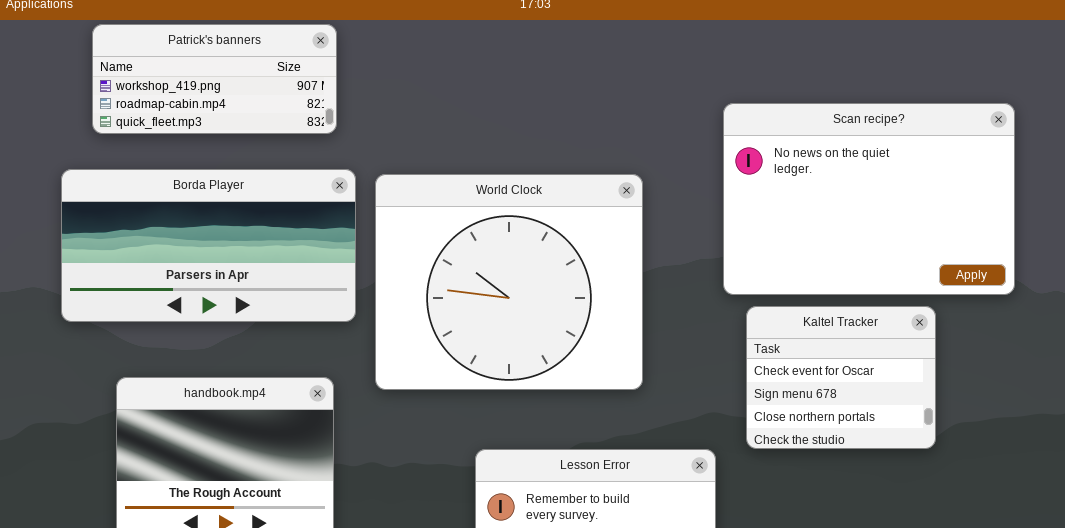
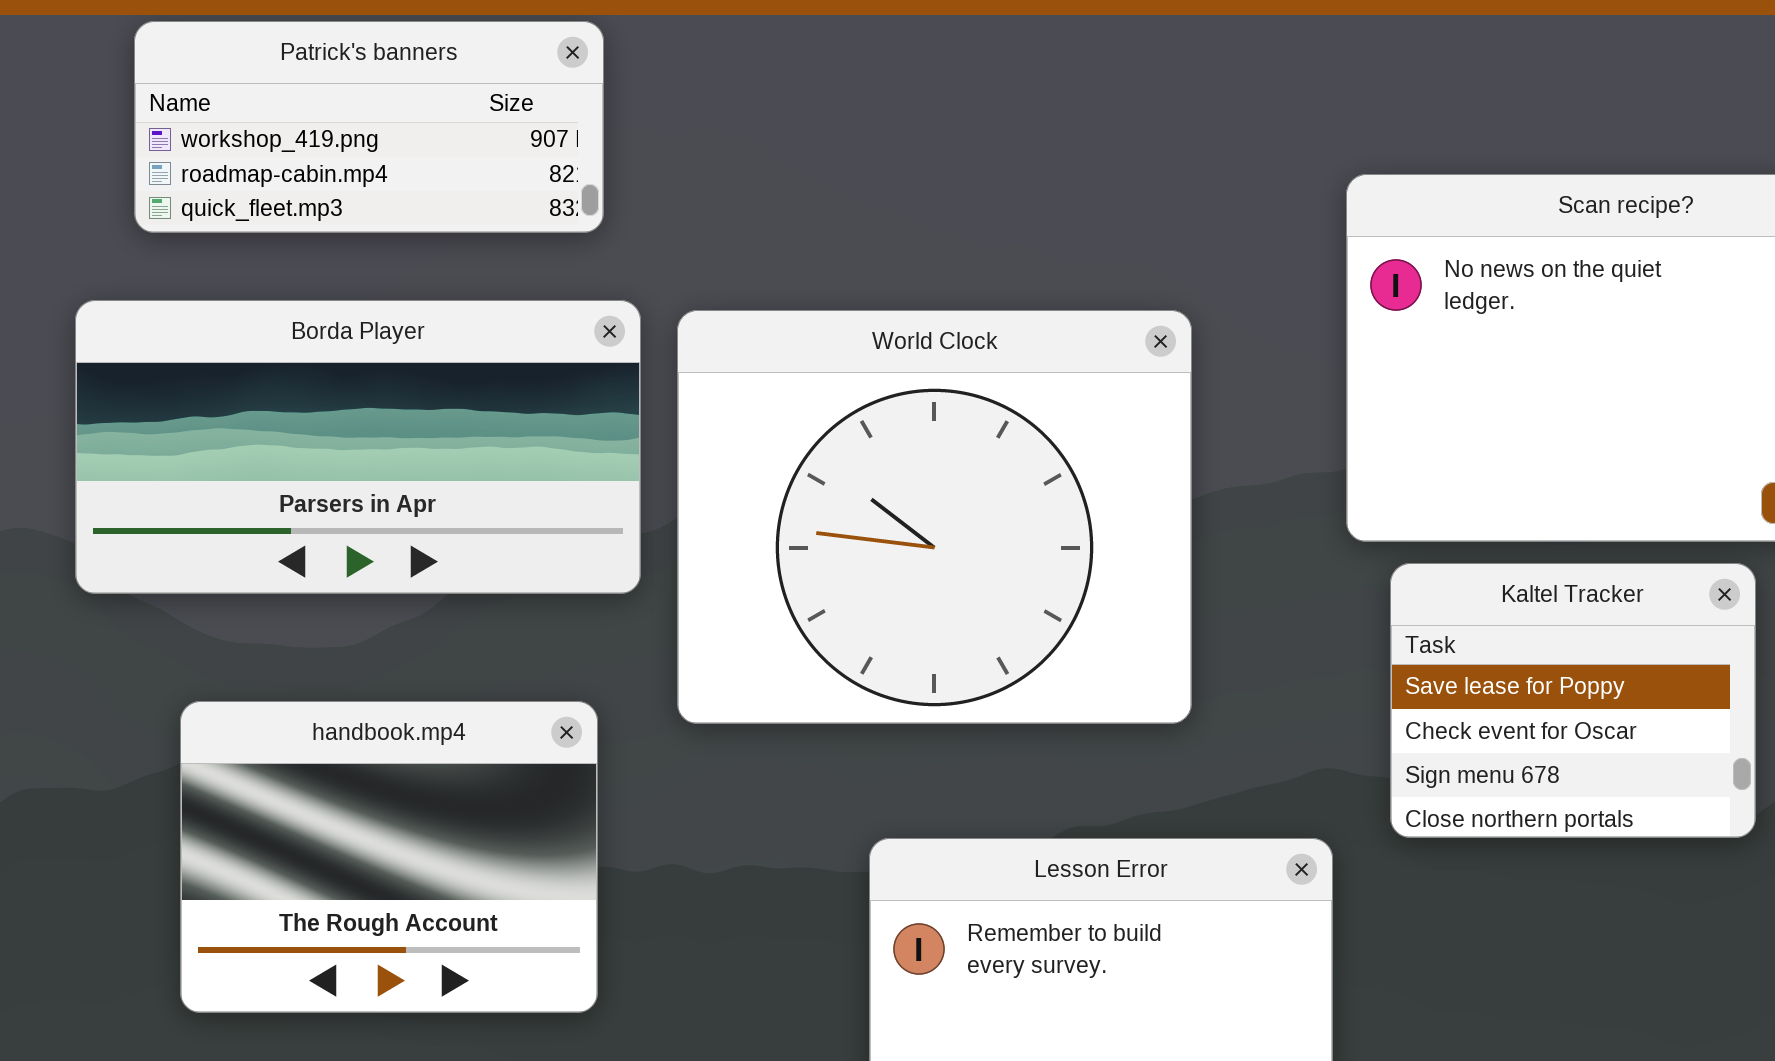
Kaltel Tracker: [746,306,936,449] -> [1390,563,1756,838], scrolled up 1 row

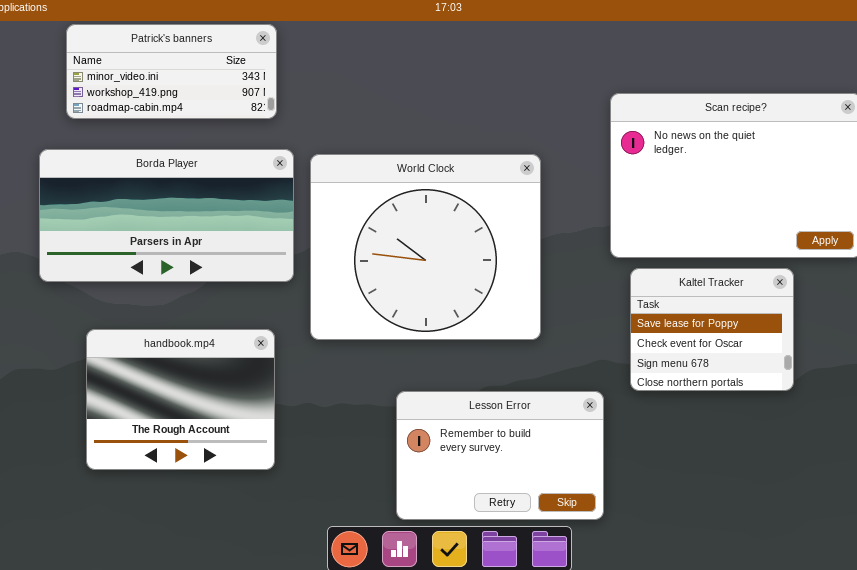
Patrick's banners: [134,21,604,233] -> [66,24,277,119], scrolled up 1 row

